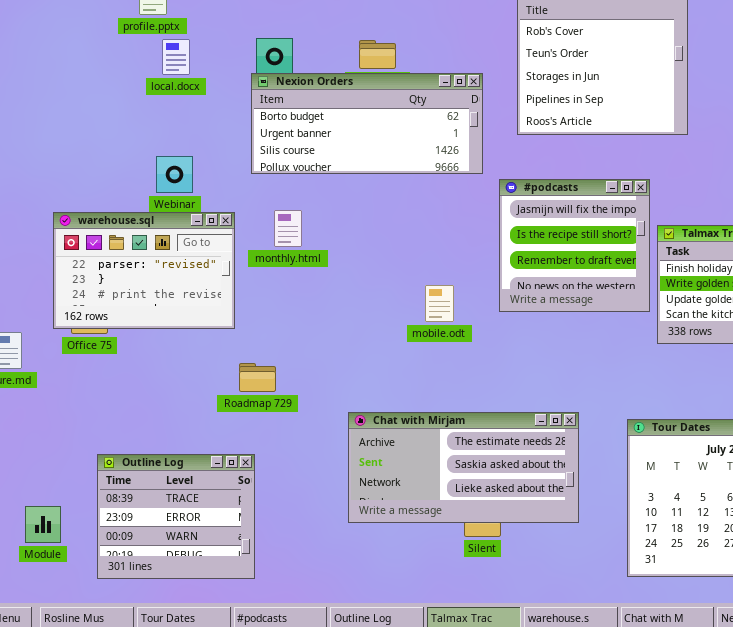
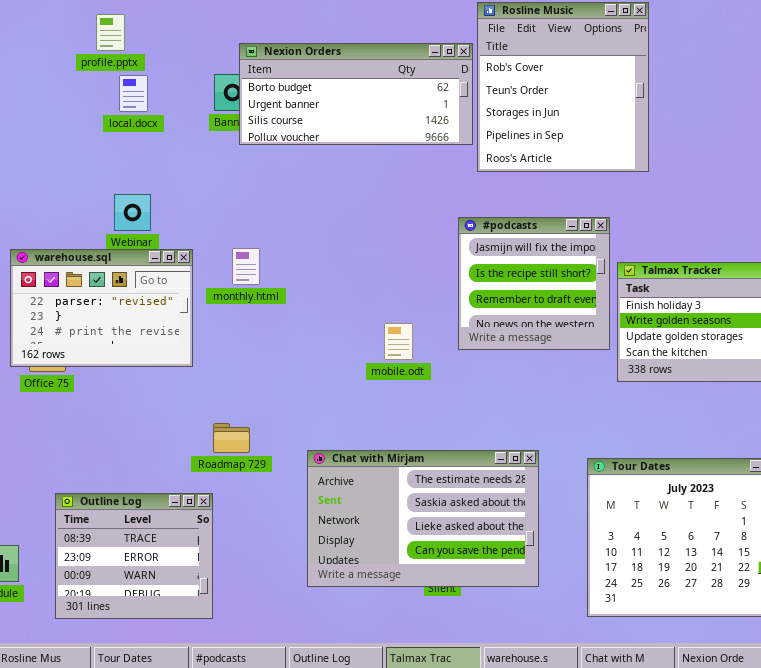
Nexion Orders: [251,73,483,174] -> [239,43,473,145], moved
Roadmap 729: [239,363,276,392] -> [213,423,250,453], moved
Chat with Mirjam: [348,412,579,523] -> [307,450,539,587], resized

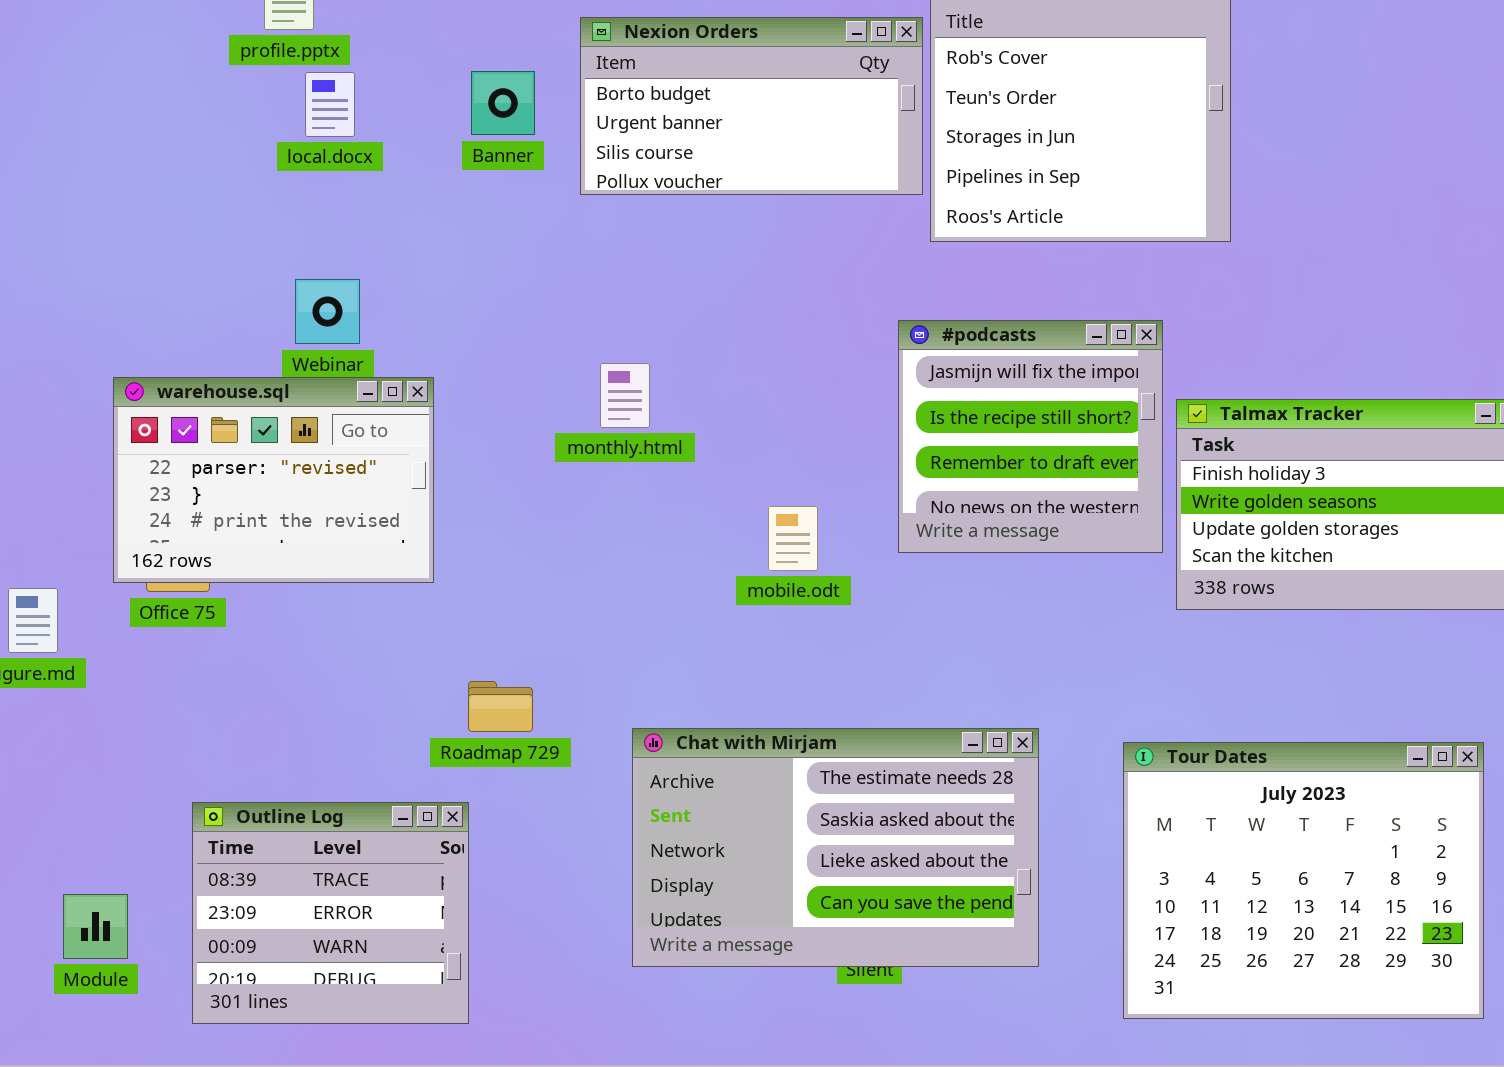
Nexion Orders: [239,43,473,145] -> [580,17,923,195], resized
monthly.html: [232,248,260,285] -> [600,363,650,428], moved

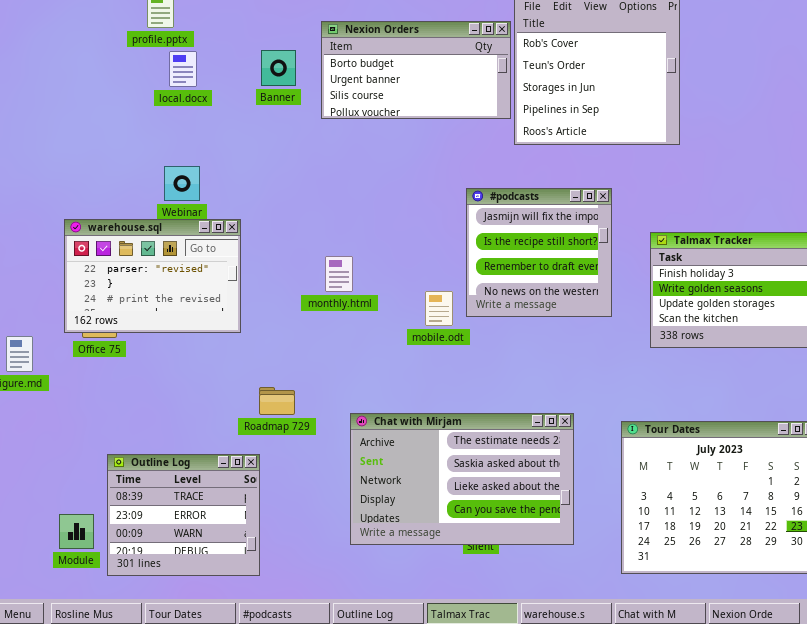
#podcasts: [898,320,1163,553] -> [466,188,612,317], moved
monthly.html: [600,363,650,428] -> [325,256,353,292], moved
Module: [63,894,128,959] -> [59,514,94,549], moved

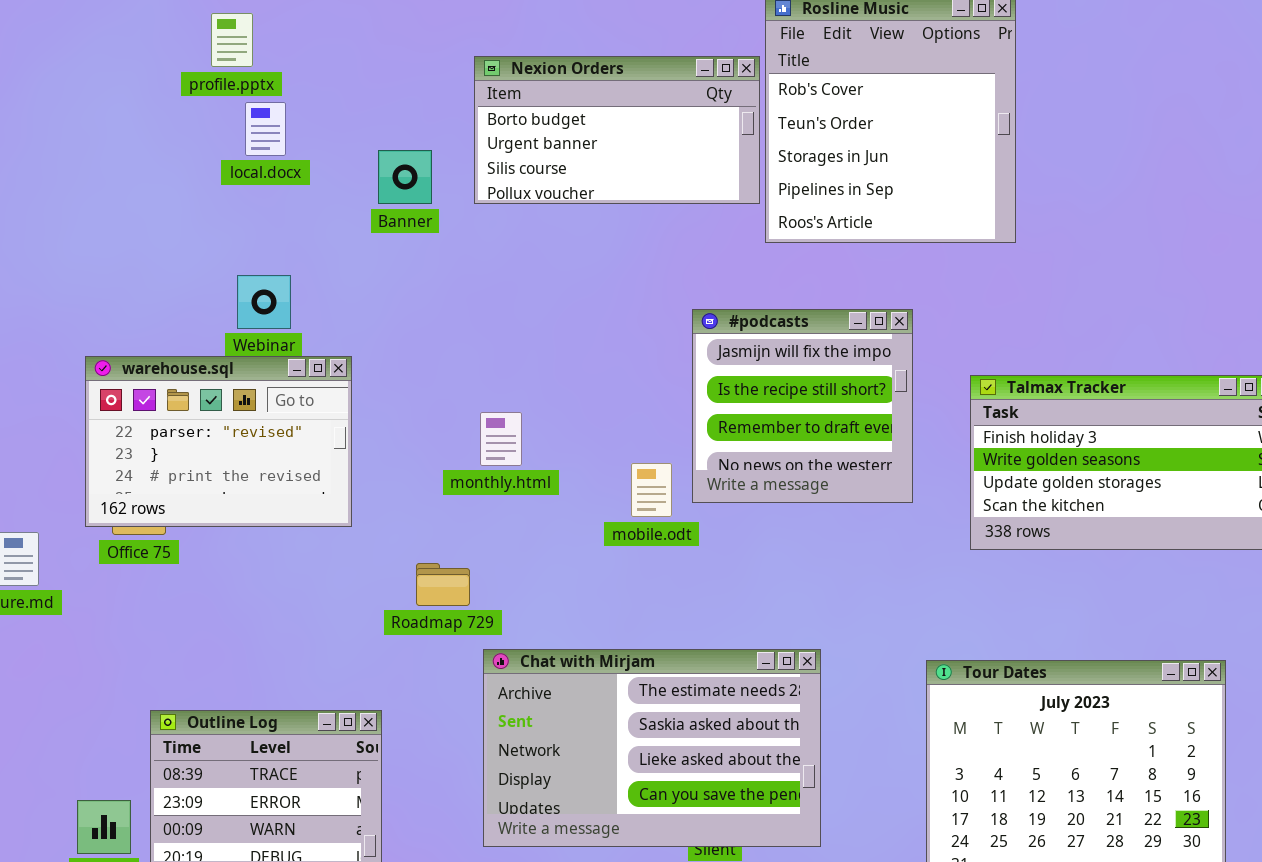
Banner: [261,50,296,86] -> [378,150,432,204], moved
Roadmap 729: [259,387,295,415] -> [416,563,470,606], moved
Chat with Mirjam: [350,413,574,545] -> [483,649,821,847], moved

